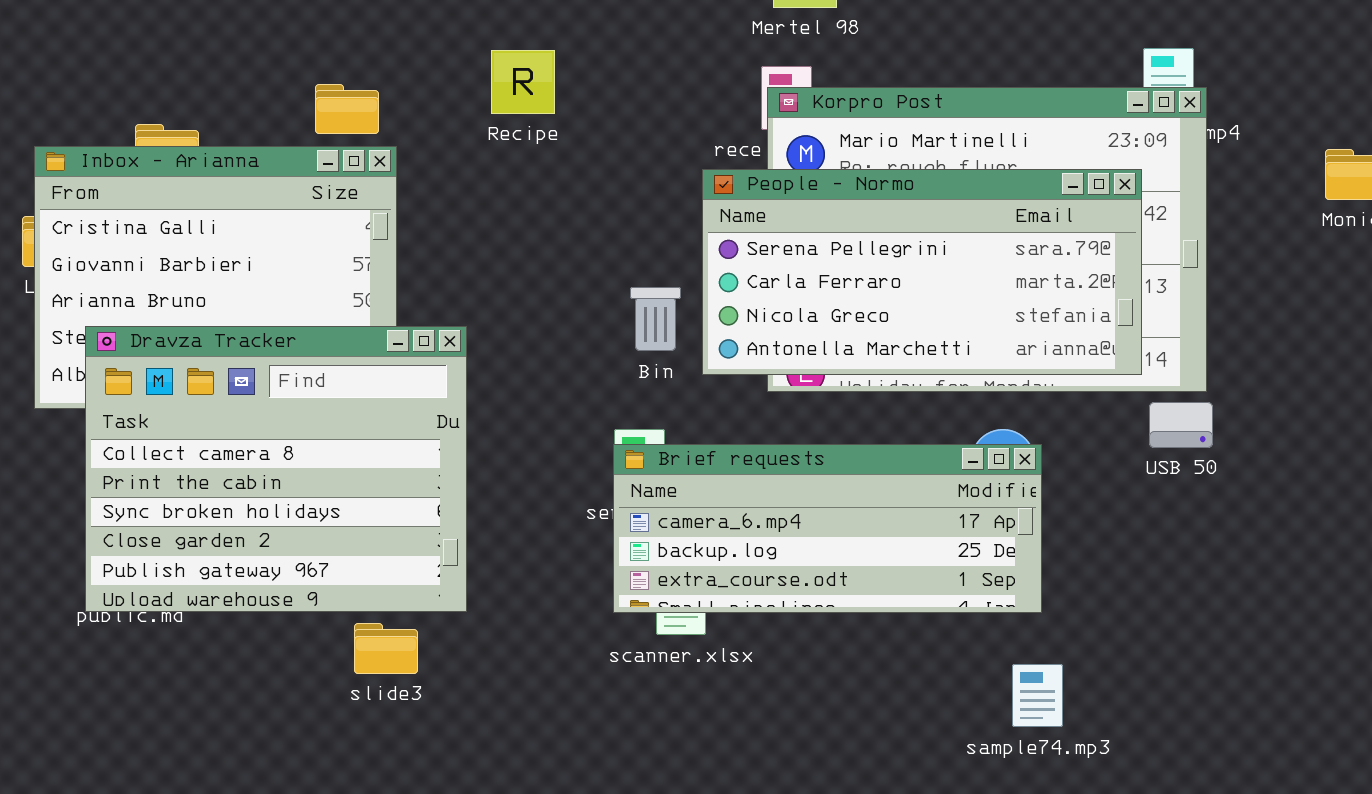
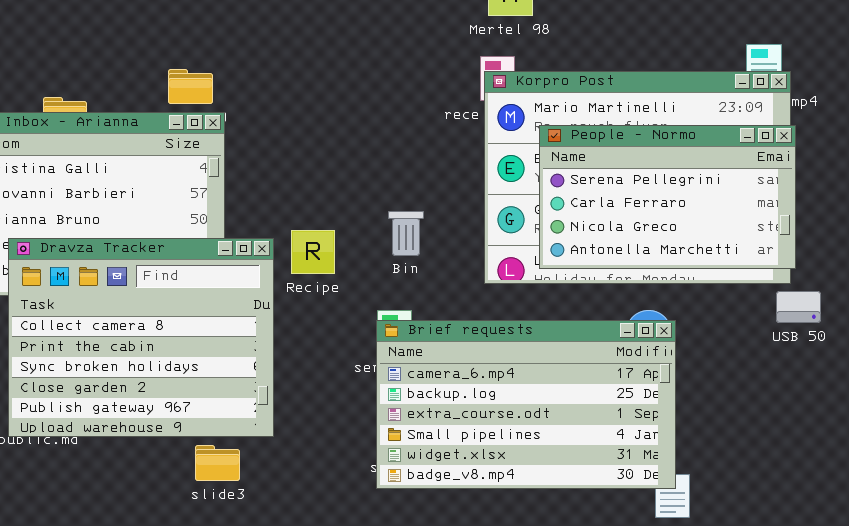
Recipe: [491,50,555,114] -> [291,230,335,274], moved
People - Normo: [702,169,1142,375] -> [539,125,796,269], moved, resized
USB 50: [1149,402,1213,448] -> [776,291,821,323], moved
Brief requests: [613,444,1042,613] -> [376,320,676,489], resized

